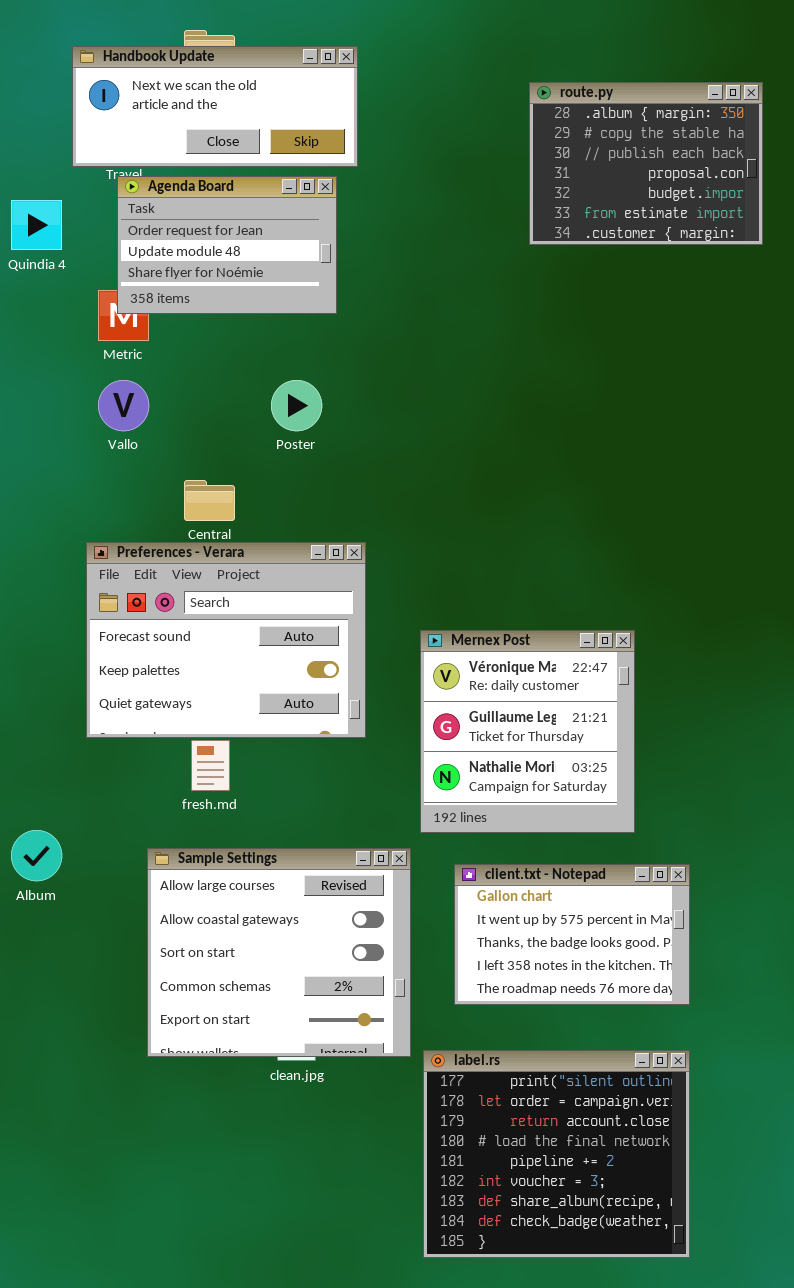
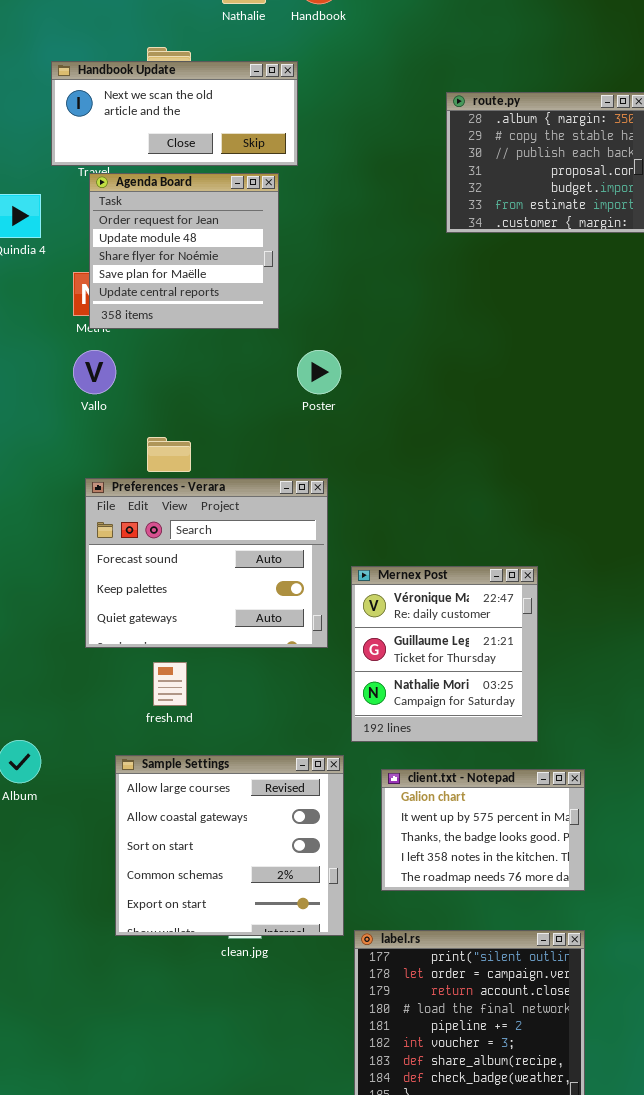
Agenda Board: [117,176,337,314] -> [89,173,279,329], resized
Poster: [271,380,322,431] -> [297,350,341,394], moved
Preferences - Verara: [86,542,366,738] -> [85,478,328,648], moved

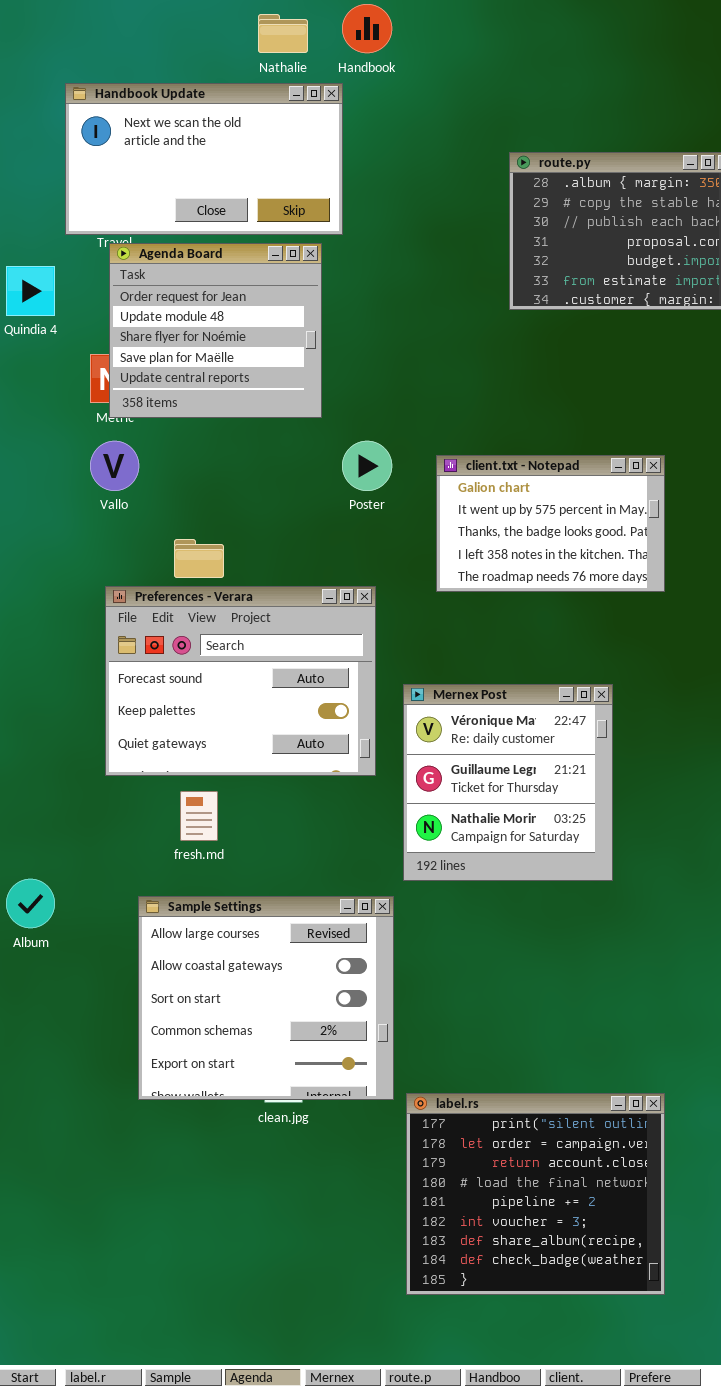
Handbook Update: [51,61,298,166] -> [65,83,343,235], resized
client.txt - Notepad: [381,769,585,891] -> [436,455,665,592], moved

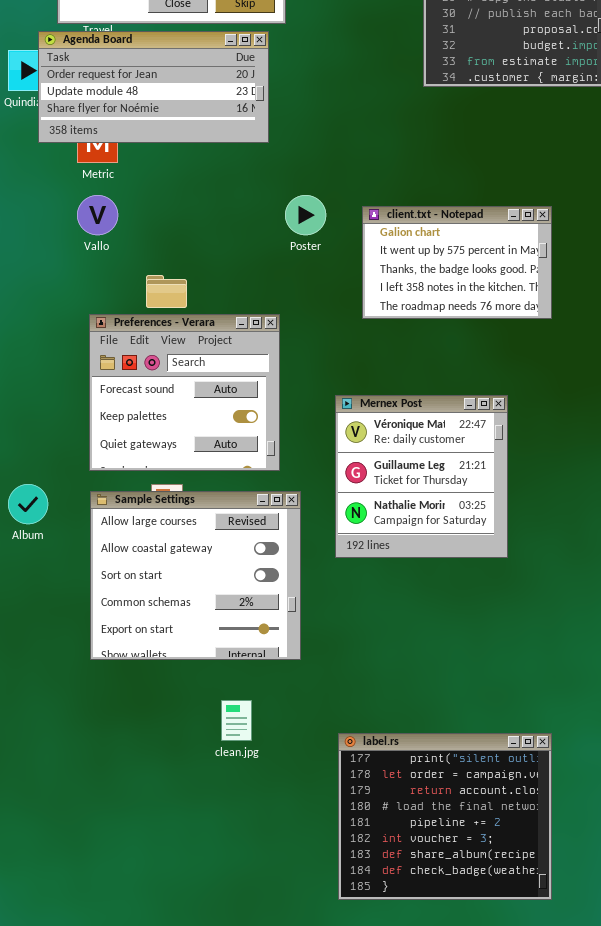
Agenda Board: [109,243,322,418] -> [38,31,269,143], resized
Preferences - Verara: [105,586,376,776] -> [89,314,280,471], resized
Album: [6,879,55,928] -> [8,484,48,524], moved
Sample Settings: [138,896,394,1100] -> [90,491,301,660], moved

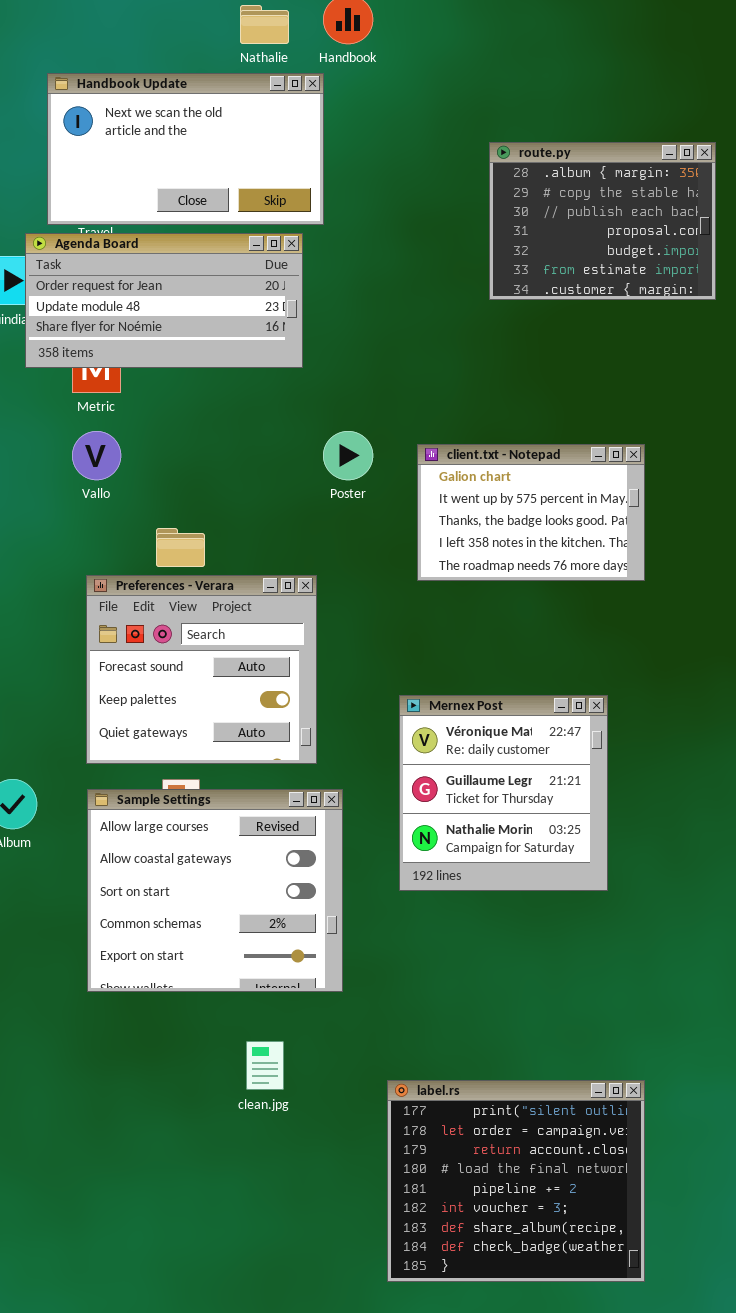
Mernex Post: [335,395,508,558] -> [399,695,608,891], moved

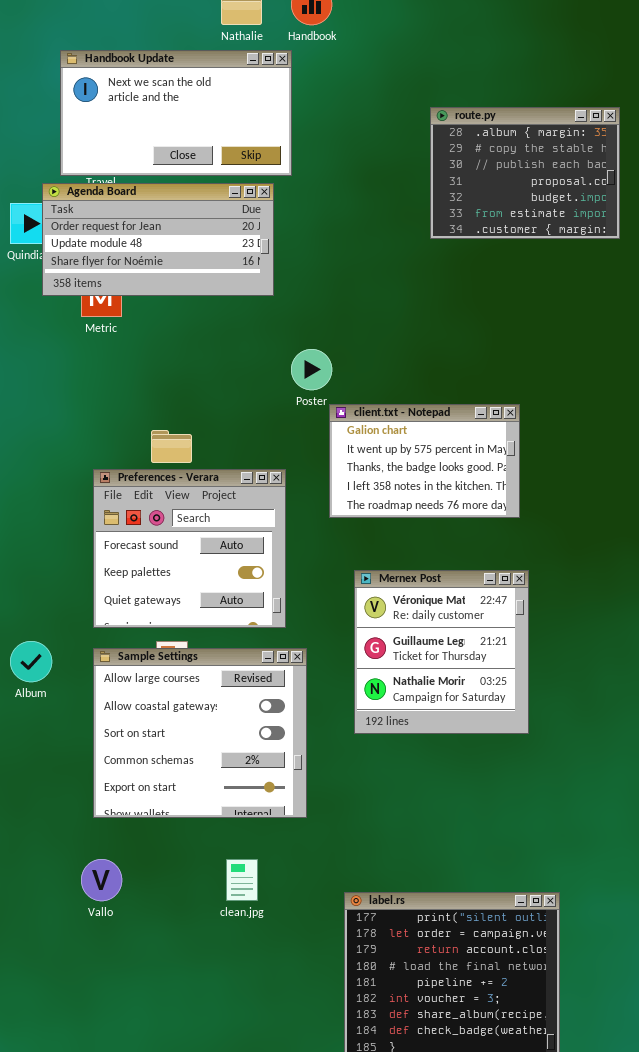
Vallo: [72,431,121,480] -> [81,859,122,901], moved
client.txt - Notepad: [417,444,645,581] -> [329,404,520,518], moved

